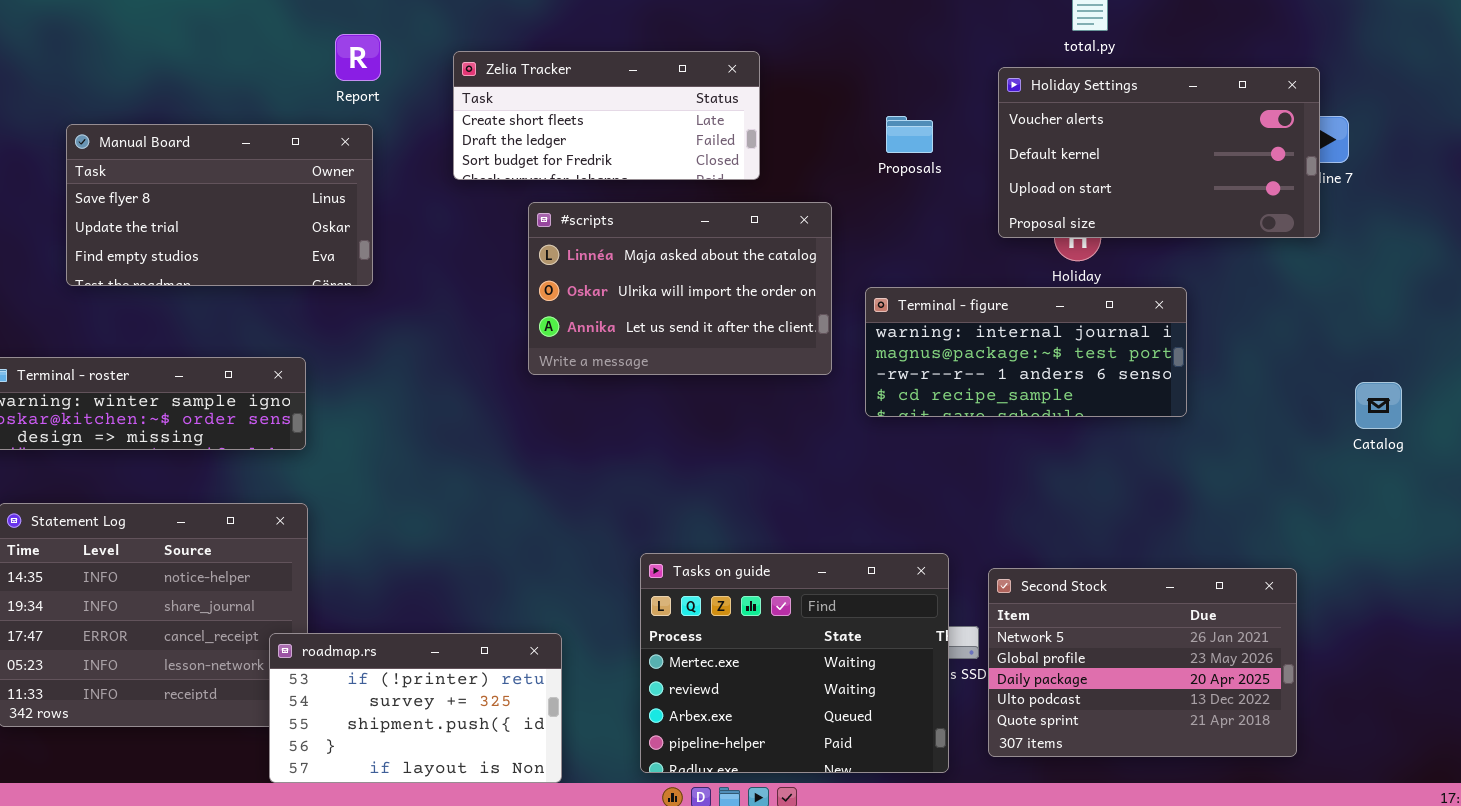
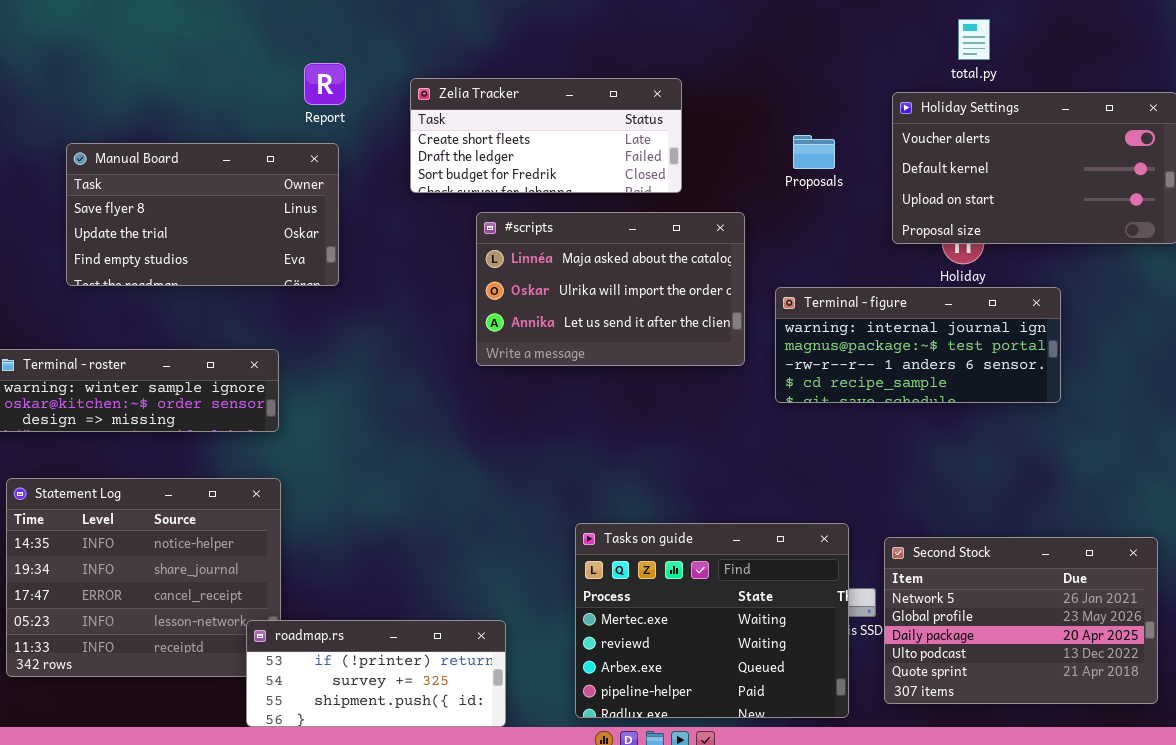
roadmap.rs: [269,633,562,783] -> [246,620,506,727], resized

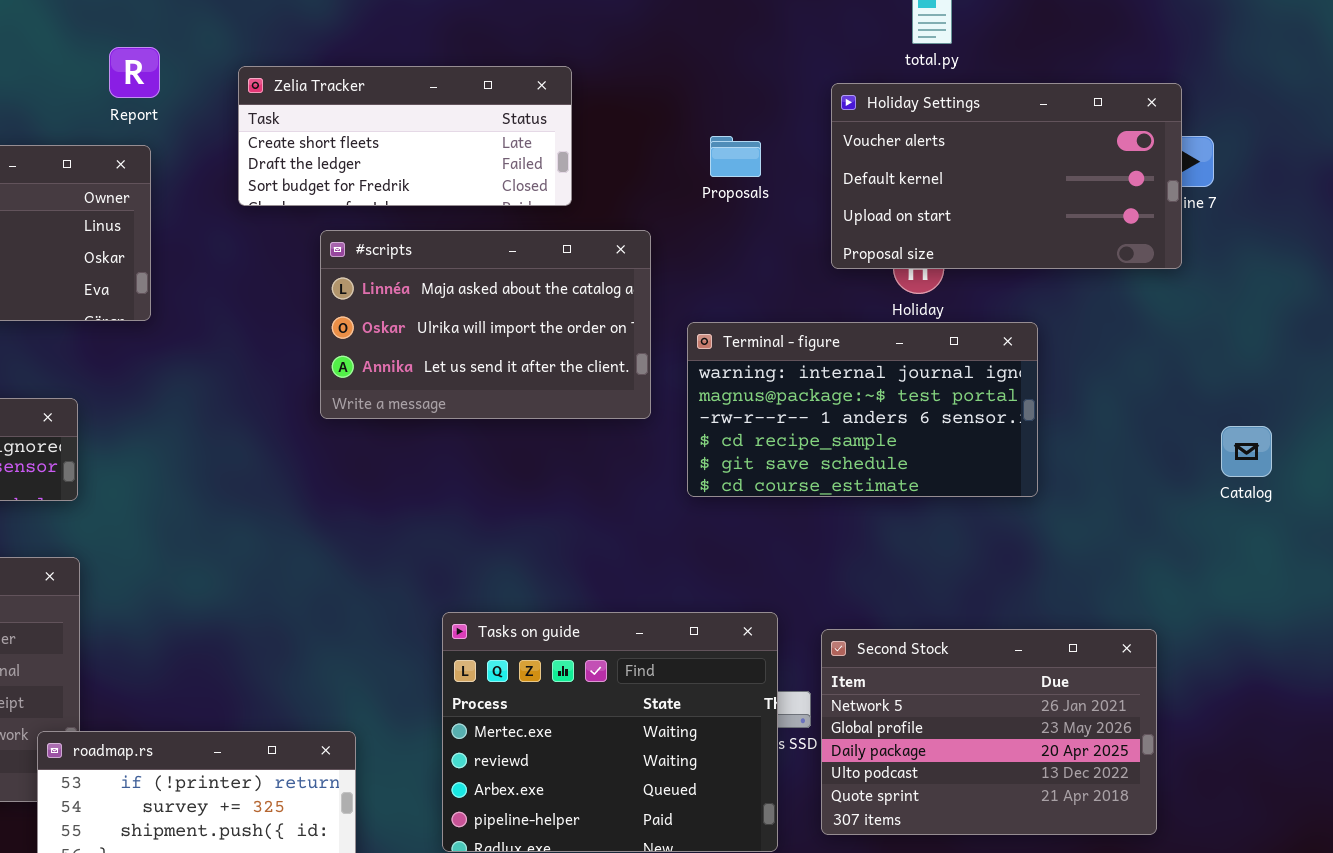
Terminal - figure: [775,287,1061,403] -> [687,322,1038,497], resized

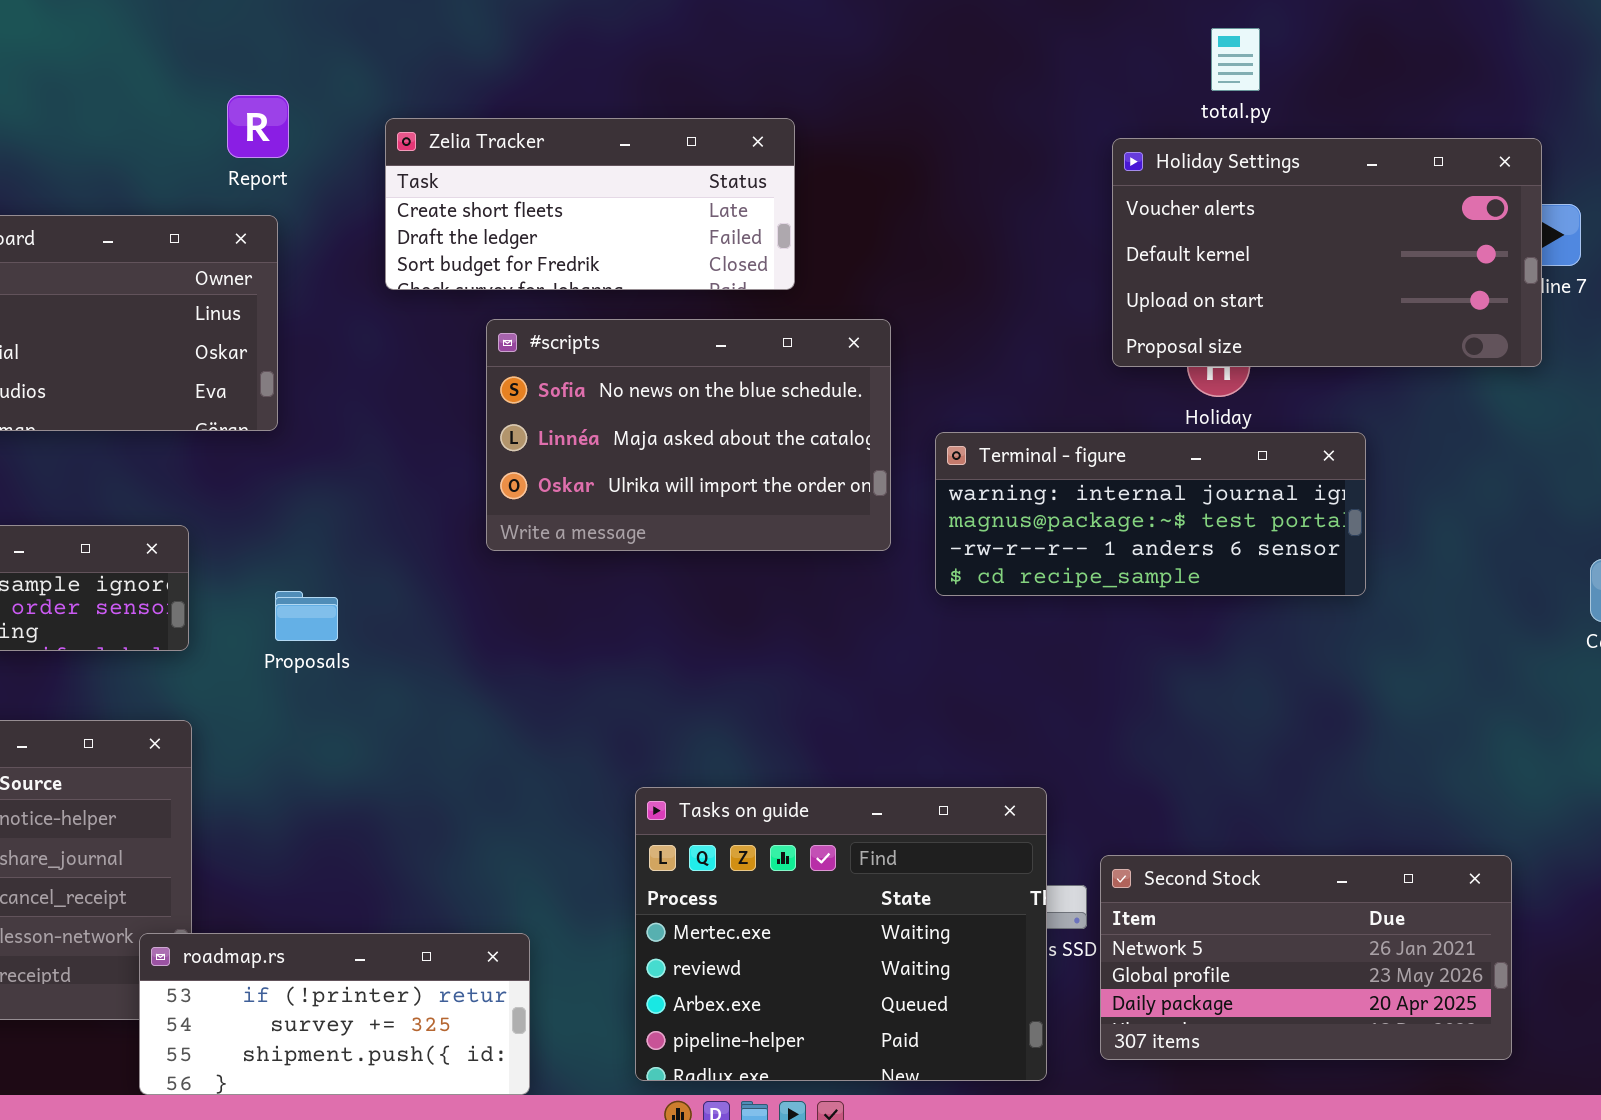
Proposals: [710,136,761,177] -> [275,591,338,641], moved
#scripts: [320,230,651,419] -> [486,319,891,551], scrolled up 1 row
Terminal - figure: [687,322,1038,497] -> [935,432,1366,596], resized
Second Stock: [821,629,1157,835] -> [1100,855,1512,1060], resized

